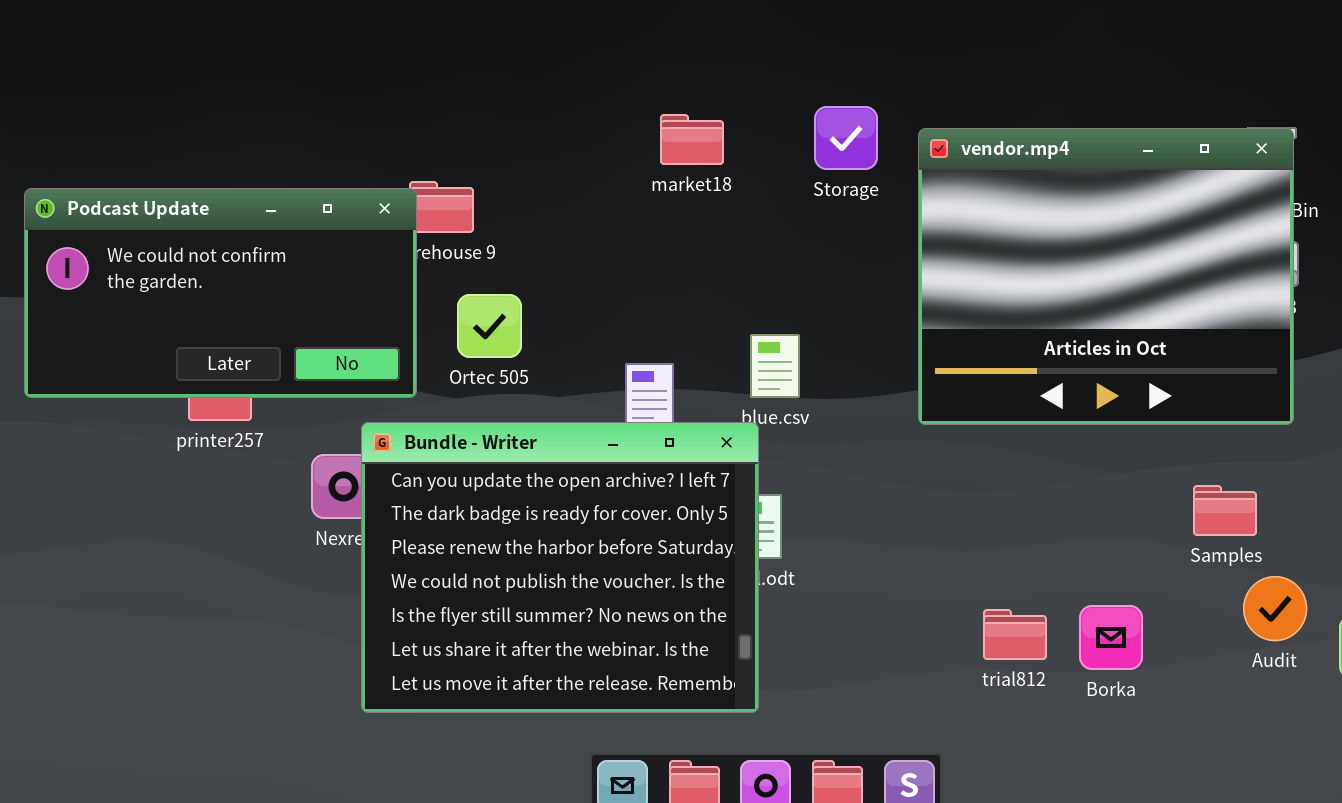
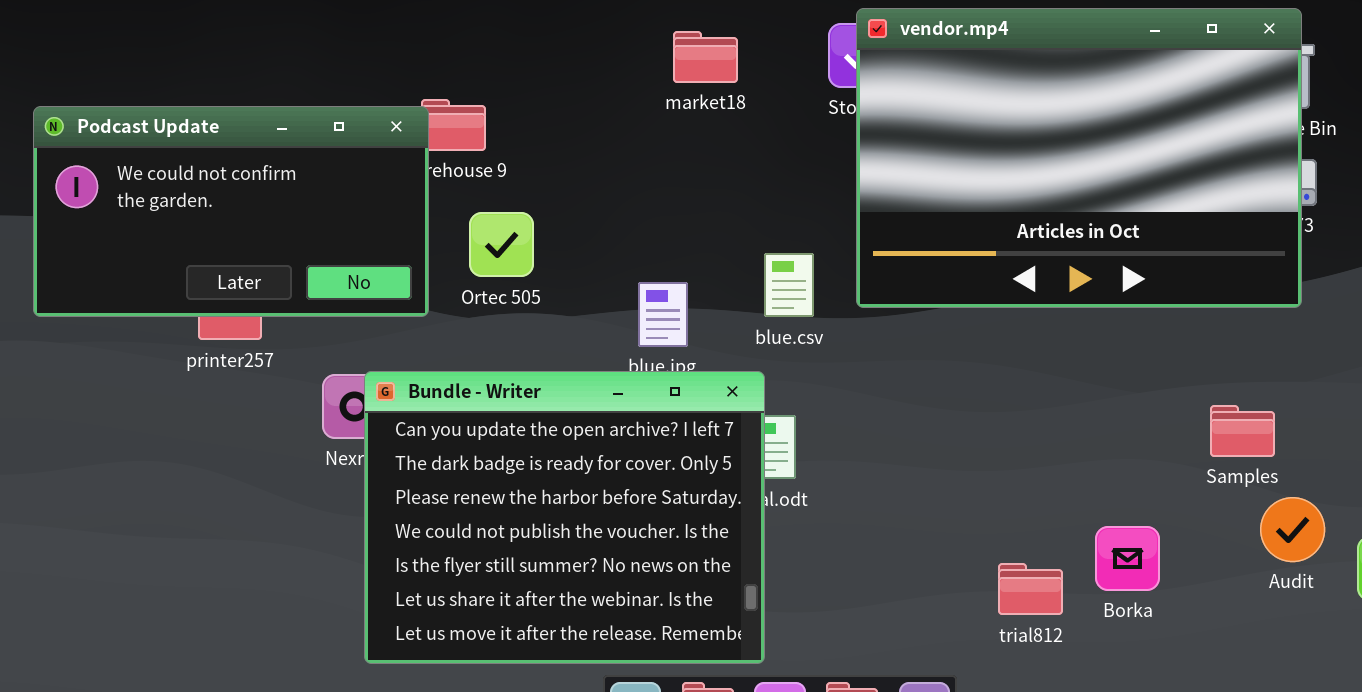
vendor.mp4: [918,128,1294,425] -> [856,8,1302,308], moved, resized
Bundle - Writer: [361,422,759,713] -> [364,371,765,664], moved
trial812: [983,609,1047,660] -> [998,563,1063,615], moved

